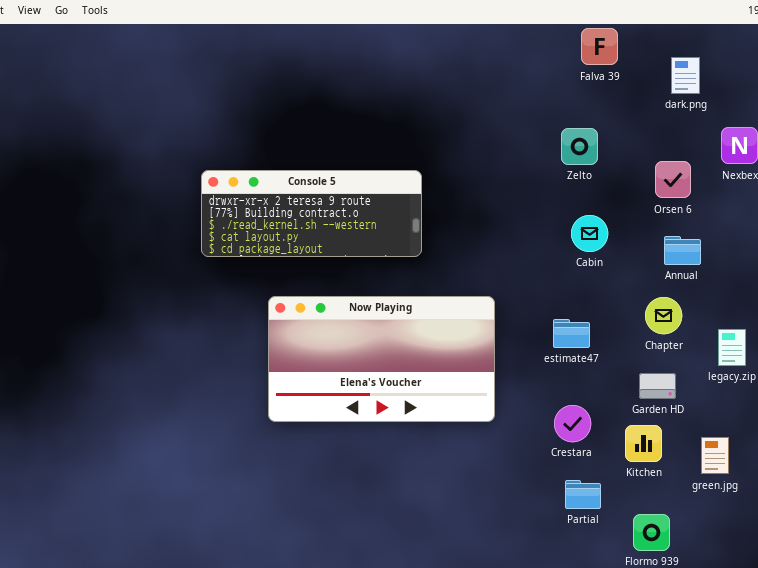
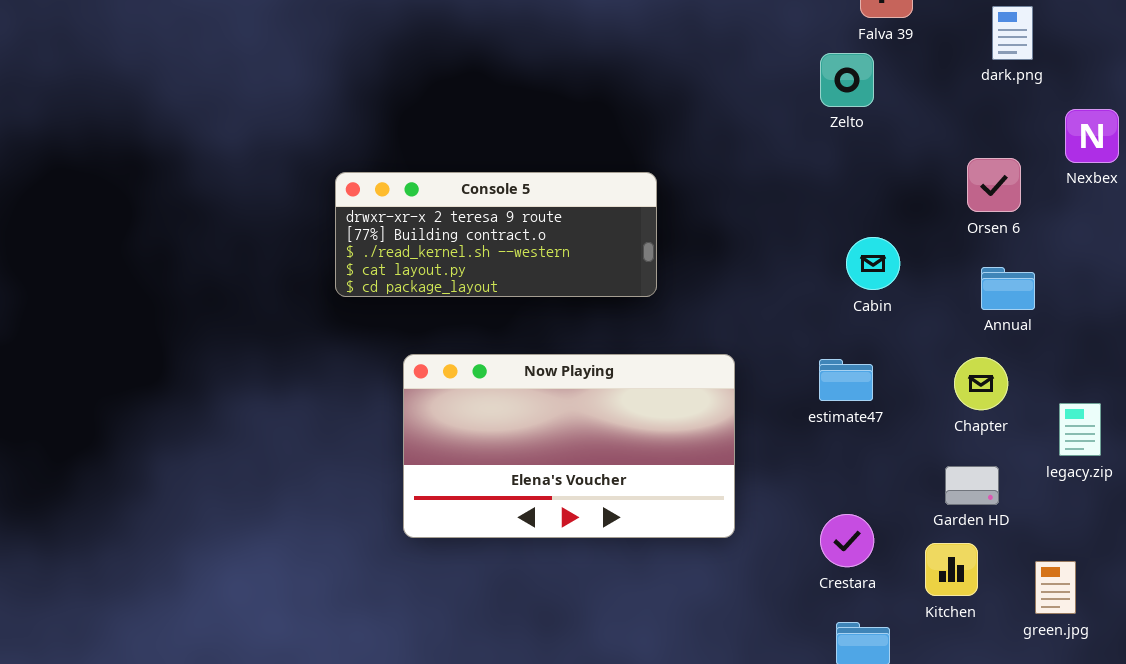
Zelto: [561,128,598,165] -> [820,53,874,107], moved
Console 5: [201,170,422,257] -> [335,172,657,297], moved
estimate47: [553,319,590,348] -> [819,359,873,401], moved

